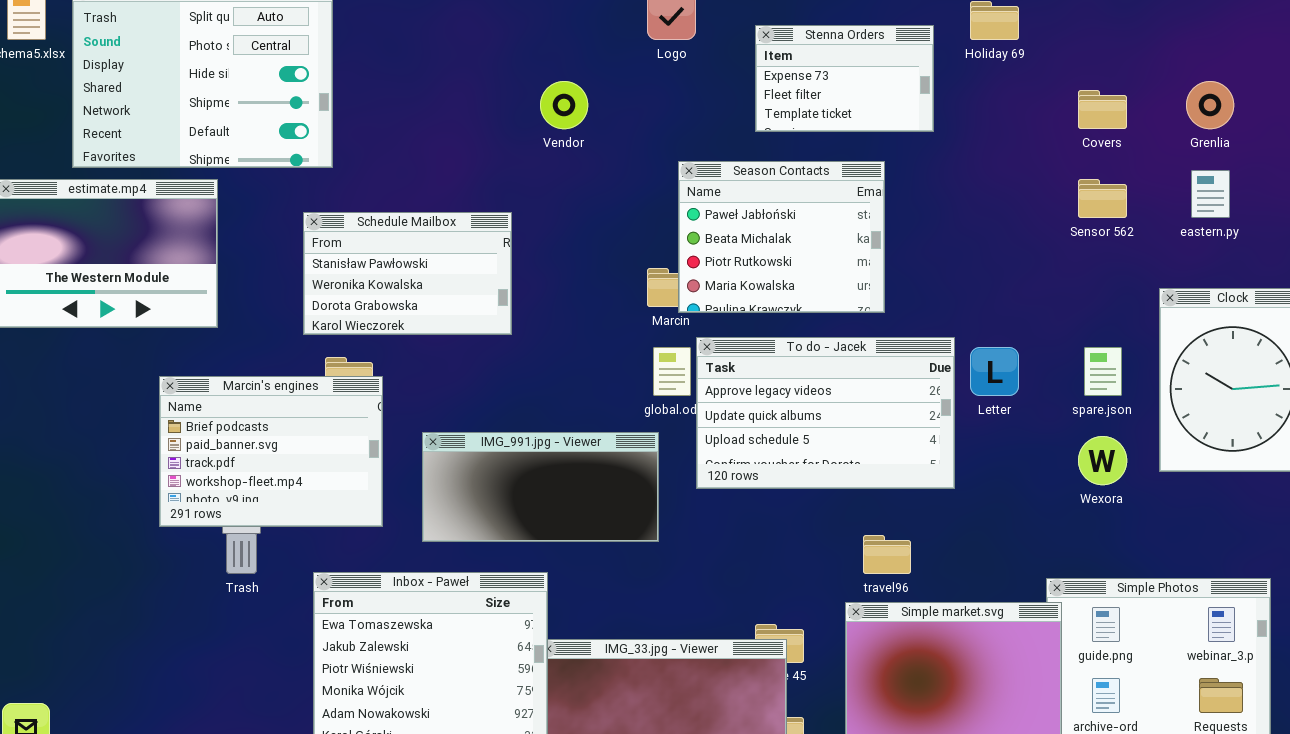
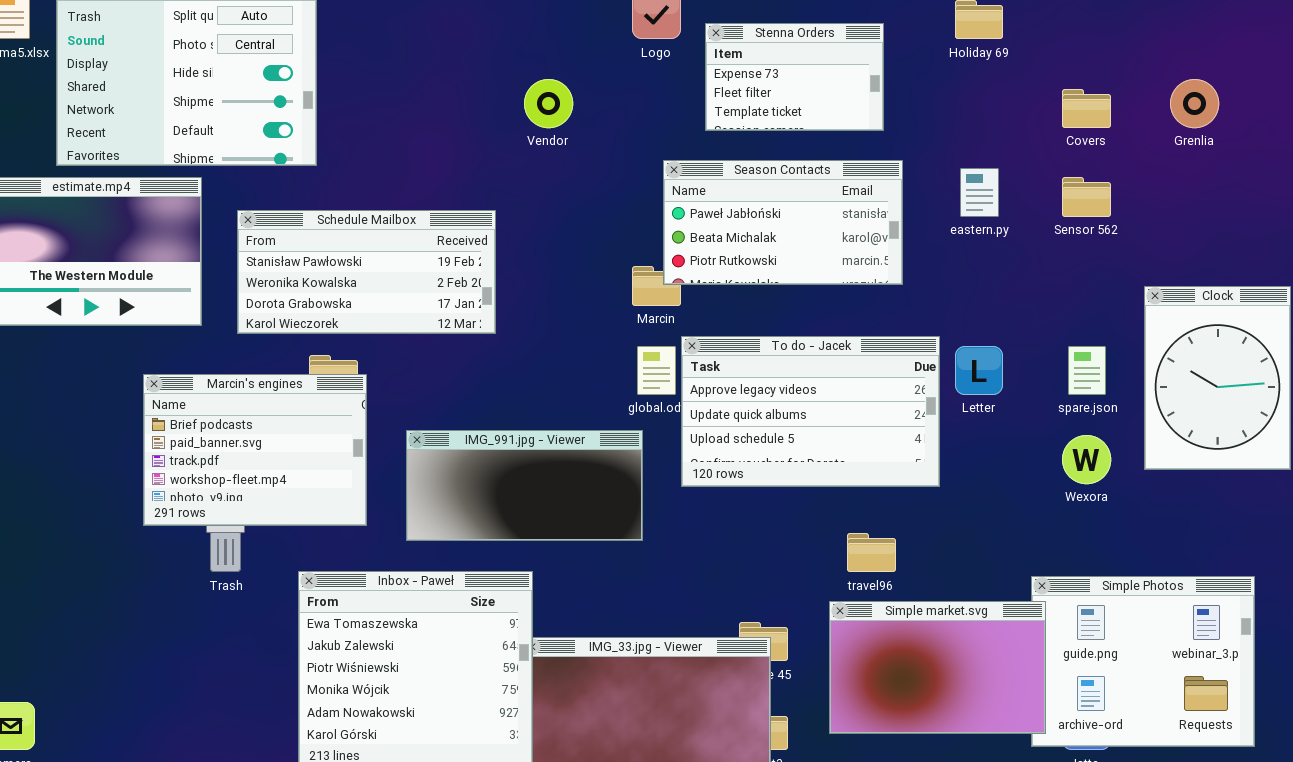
Stenna Orders: [755,25,934,132] -> [705,23,884,131], moved
Season Contacts: [678,161,885,313] -> [663,160,903,285], resized
eastern.py: [1191,170,1230,218] -> [960,168,999,217], moved
Schedule Mailbox: [303,212,512,335] -> [237,210,496,334], resized

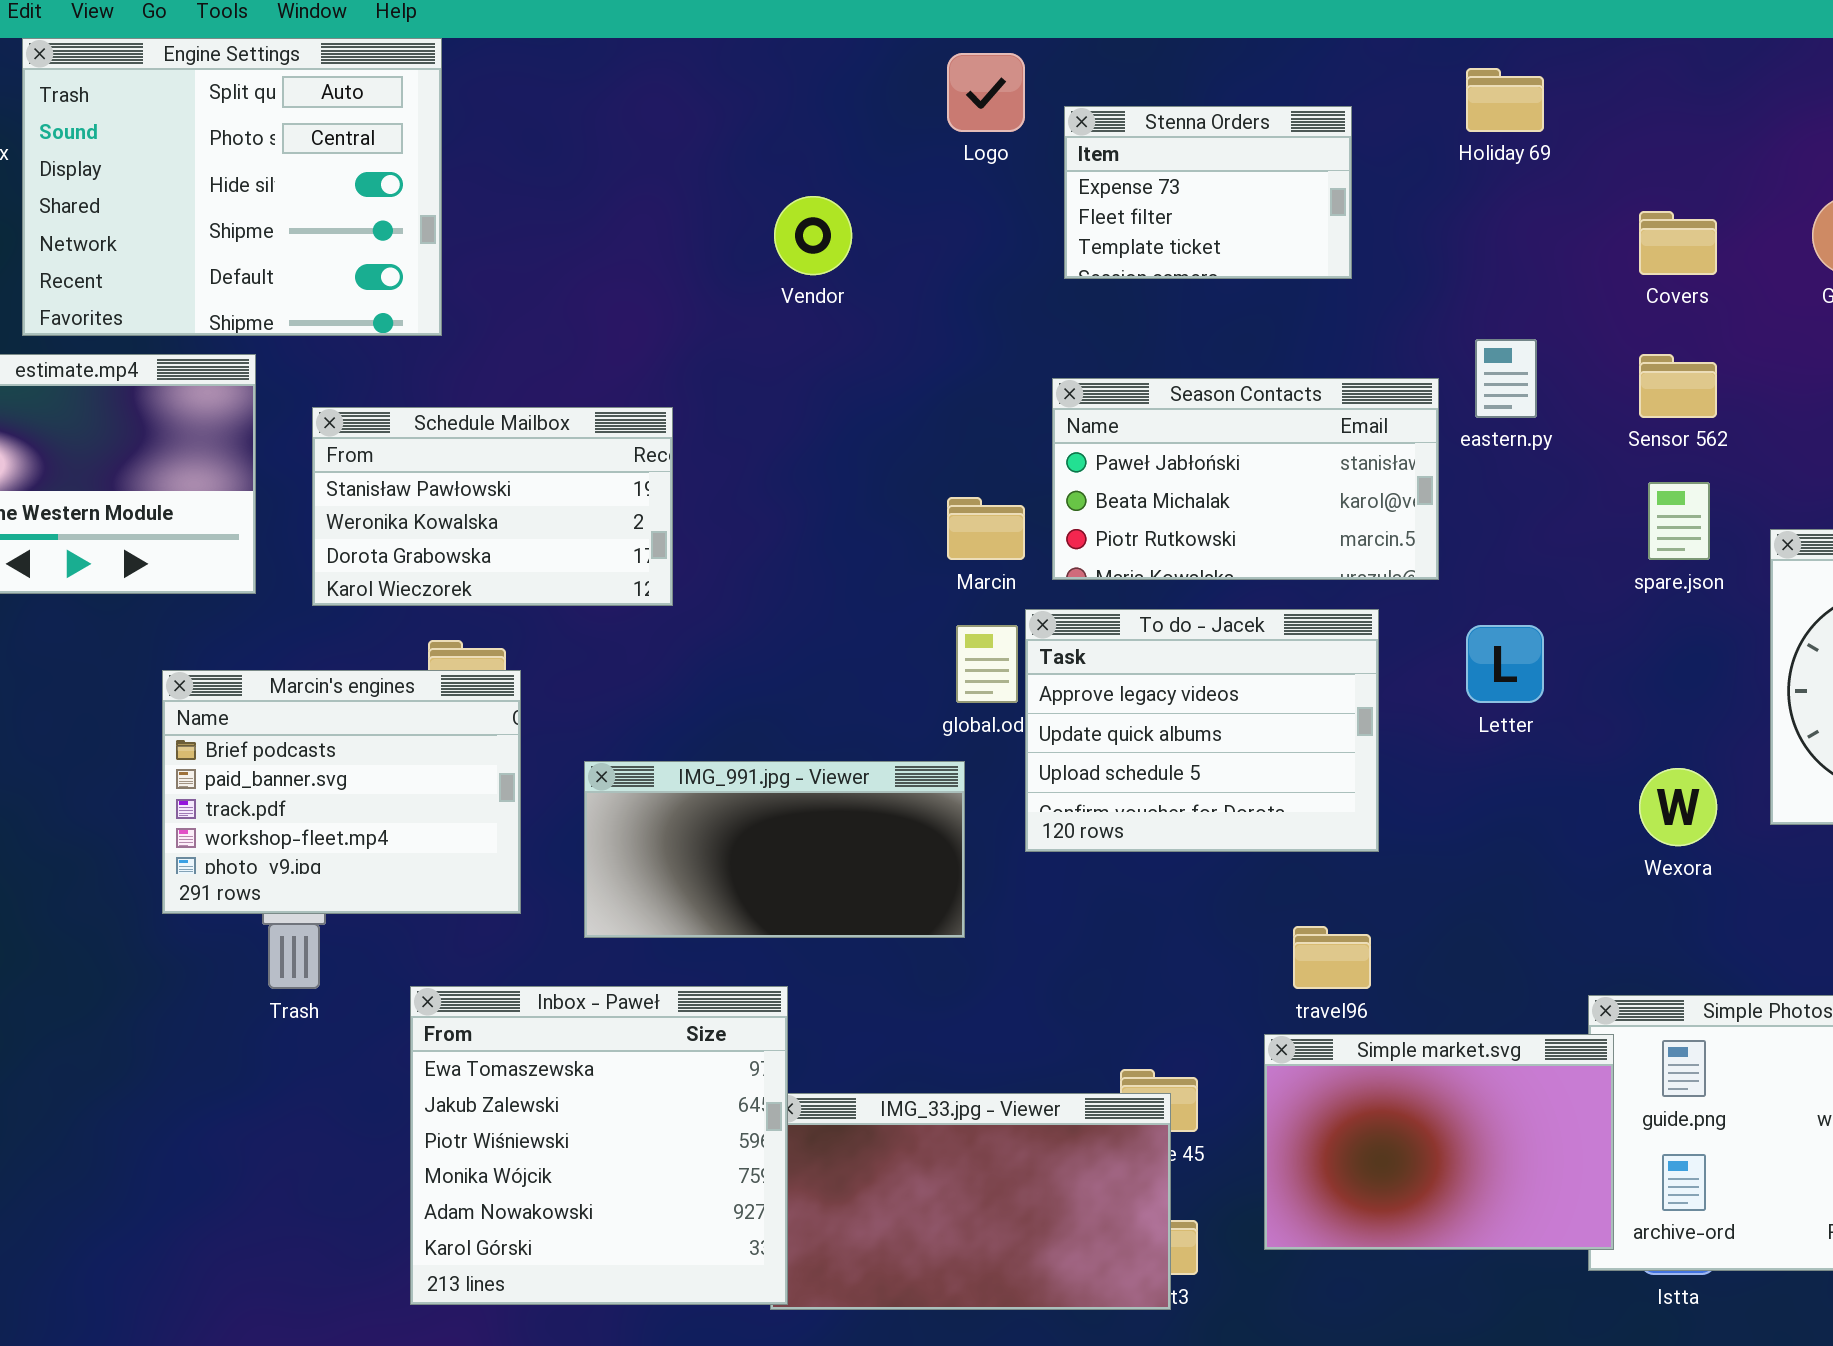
Season Contacts: [663,160,903,285] -> [1052,378,1439,580], moved
Schedule Mailbox: [237,210,496,334] -> [312,407,673,606], resized
To do - Jacek: [681,336,940,487] -> [1025,609,1379,852], resized
spare.json: [1068,346,1106,395] -> [1648,482,1710,560], moved

